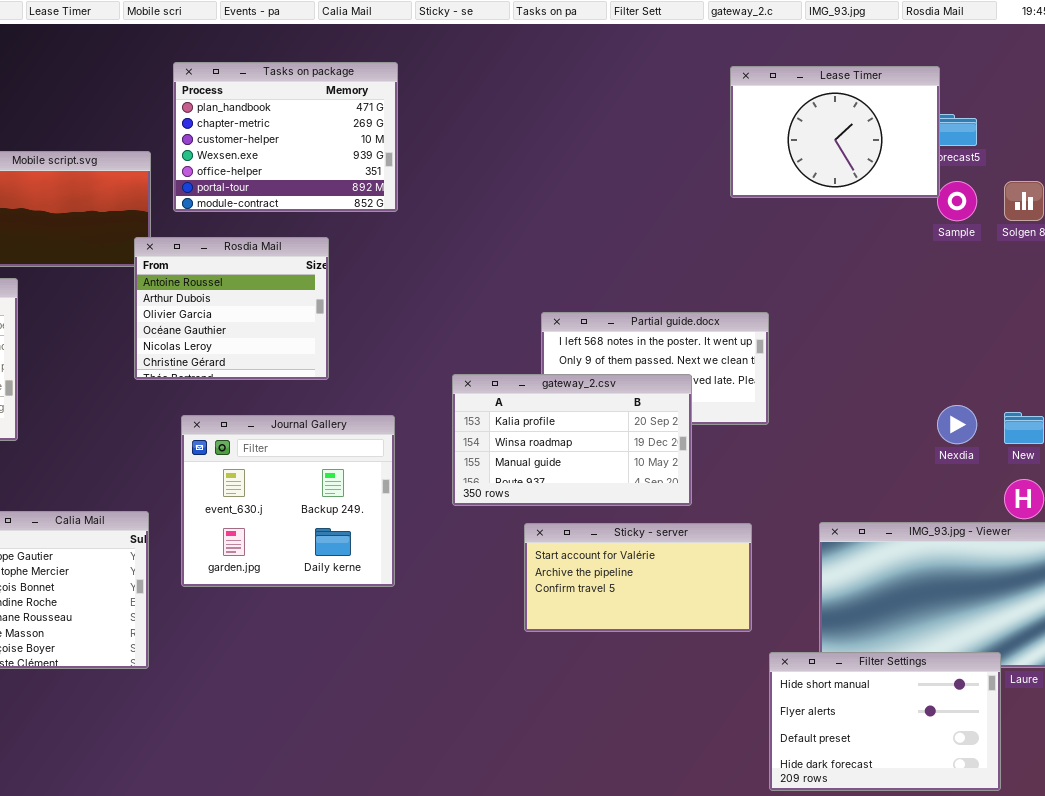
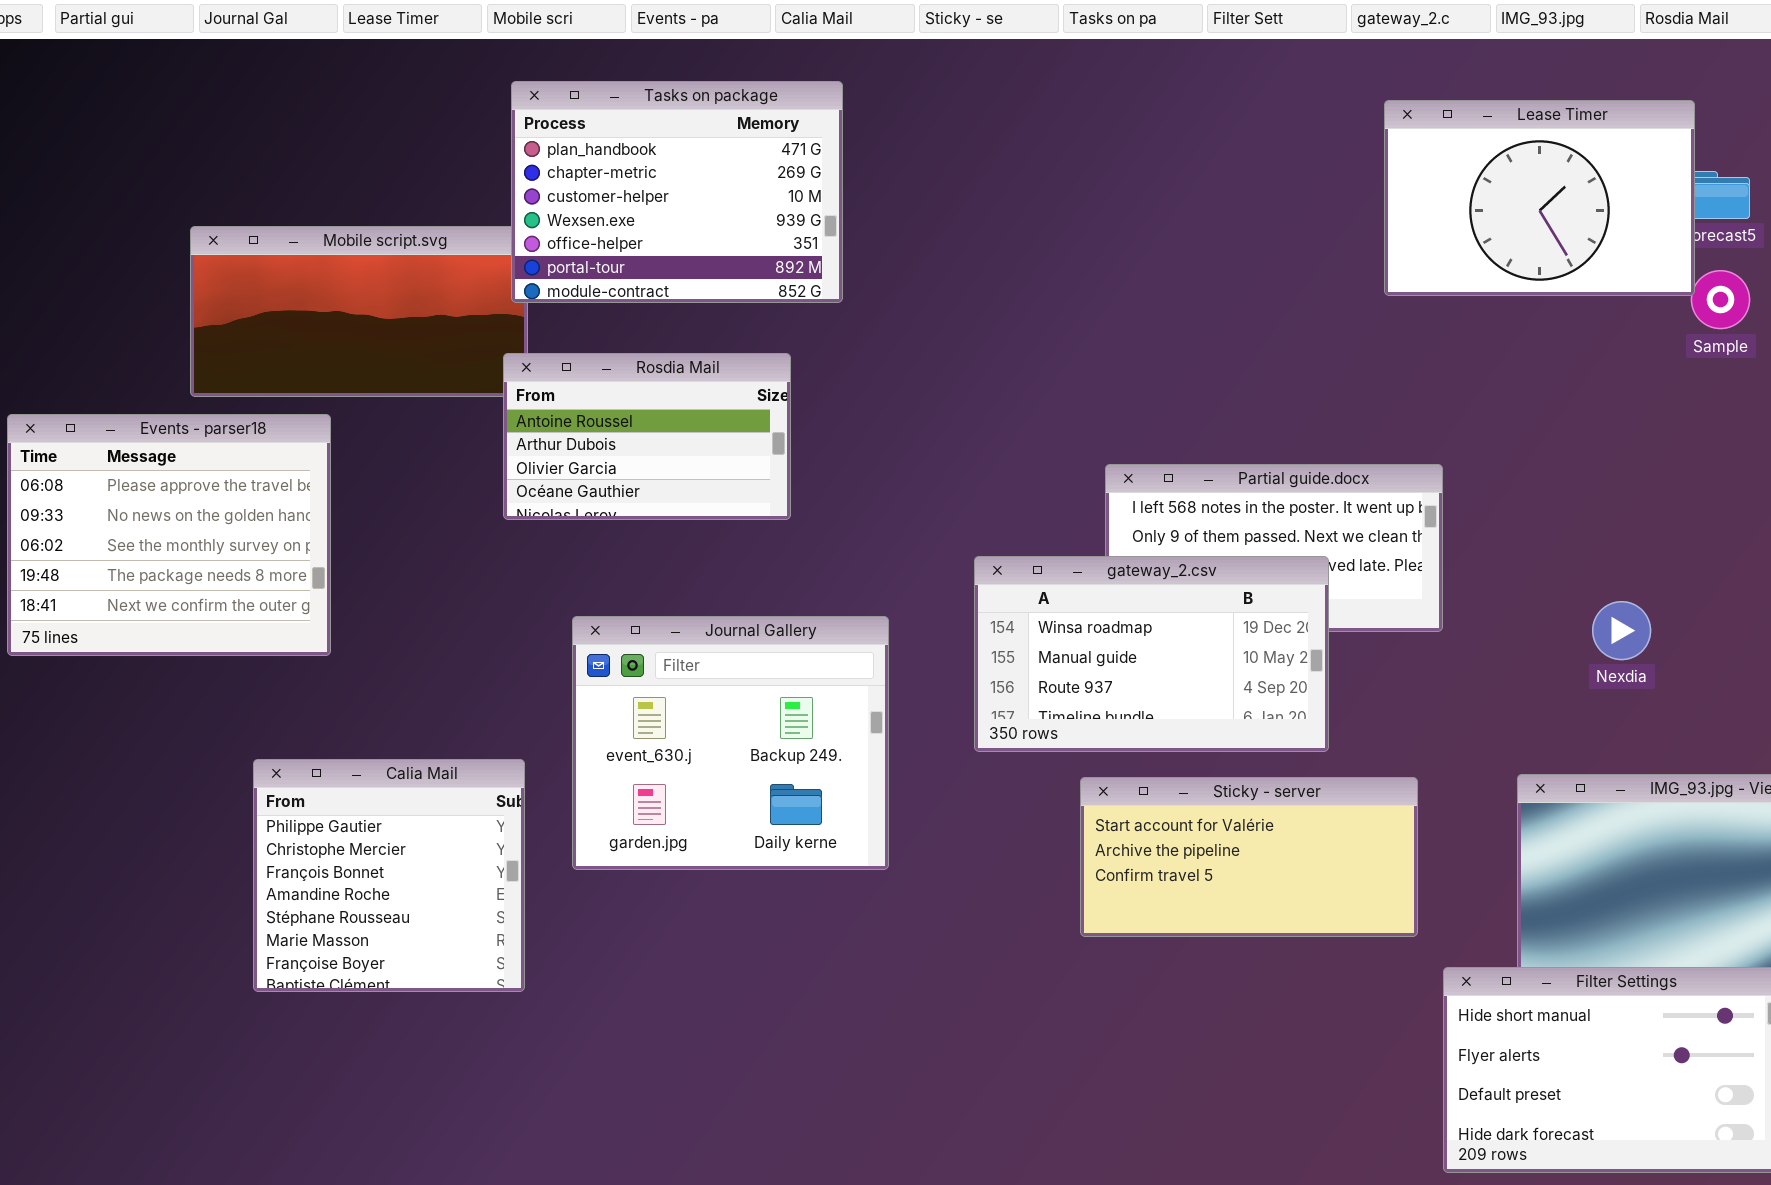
Tasks on package: [173,62,398,212] -> [511,81,843,303], moved
Rosdia Mail: [134,237,329,380] -> [503,353,791,520], resized
gateway_2.csv: [452,374,692,506] -> [974,556,1329,752], scrolled down 1 row
Nexdia: [937,405,977,444] -> [1592,601,1651,660], moved

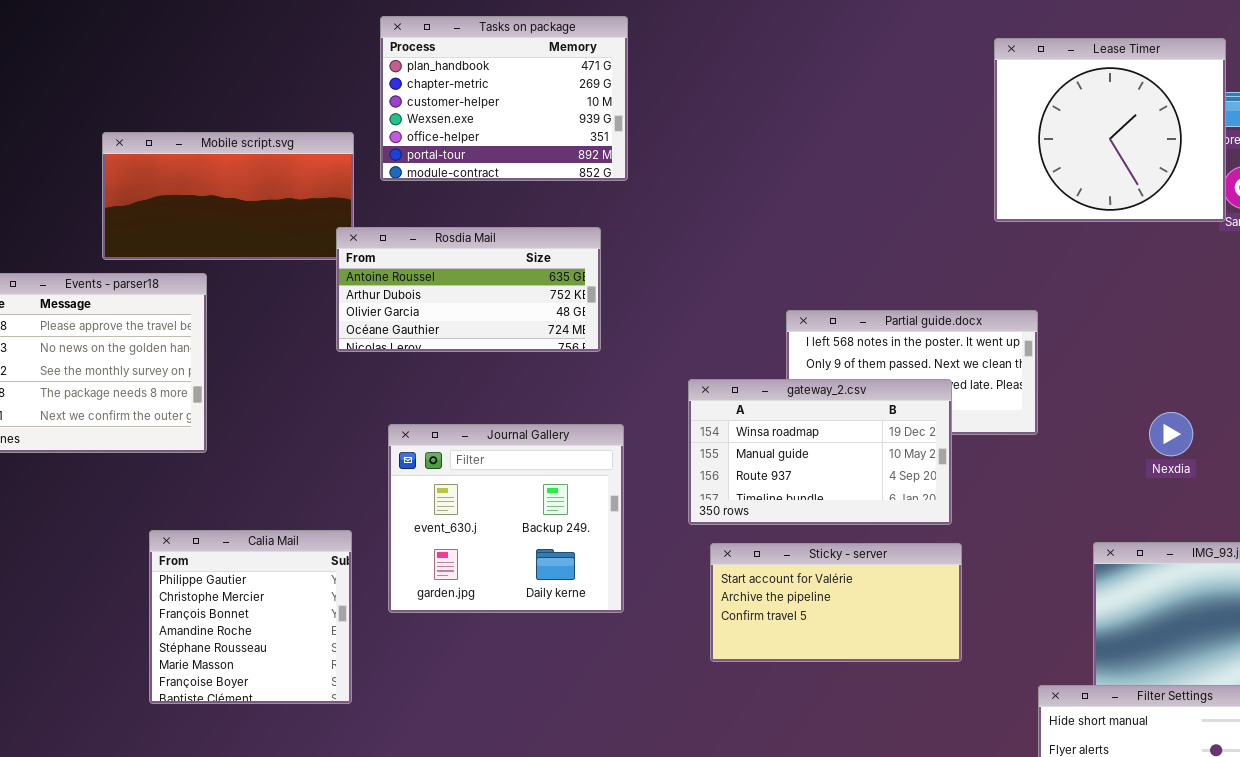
Tasks on package: [511,81,843,303] -> [380,16,628,181], moved
Lease Timer: [1384,100,1695,296] -> [994,38,1226,222], resized
Rosdia Mail: [503,353,791,520] -> [336,227,601,352], resized
Sticky - server: [1080,777,1418,937] -> [710,543,962,662], moved

